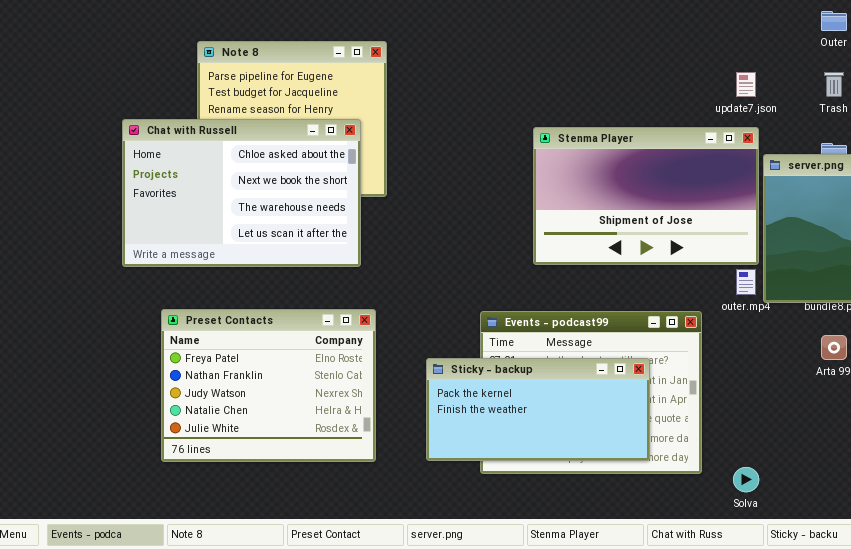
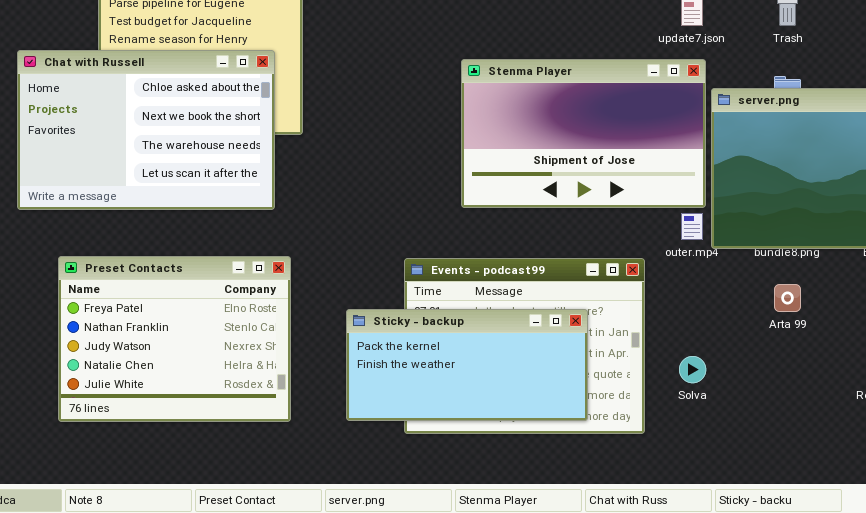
Solva: [733,467,759,492] -> [679,356,706,383], moved

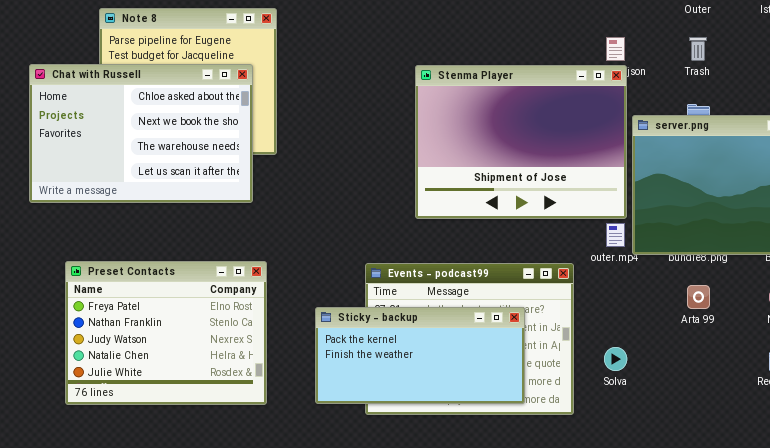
Chat with Russell: [17,50,275,210] -> [29,64,253,203], moved
Stenma Player: [461,59,706,208] -> [415,65,627,219], resized

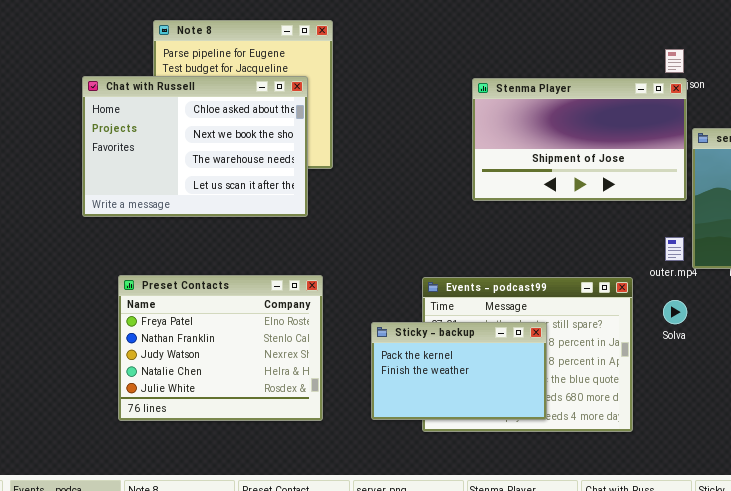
Stenma Player: [415,65,627,219] -> [472,78,687,201], resized
Sticky - backup: [315,307,525,404] -> [371,322,547,420], resized
Solva: [604,347,627,371] -> [663,300,687,324], moved

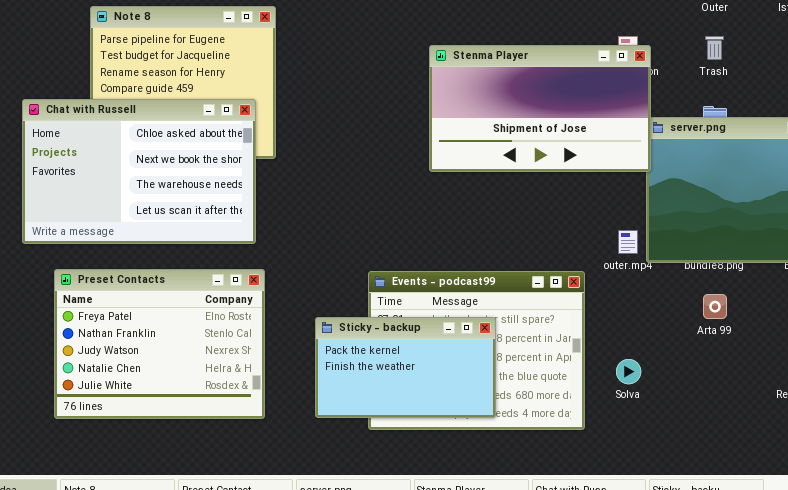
Chat with Russell: [82,76,308,217] -> [22,99,256,244], moved
Stenma Player: [472,78,687,201] -> [429,45,651,172], moved
Solva: [663,300,687,324] -> [616,359,641,384], moved

